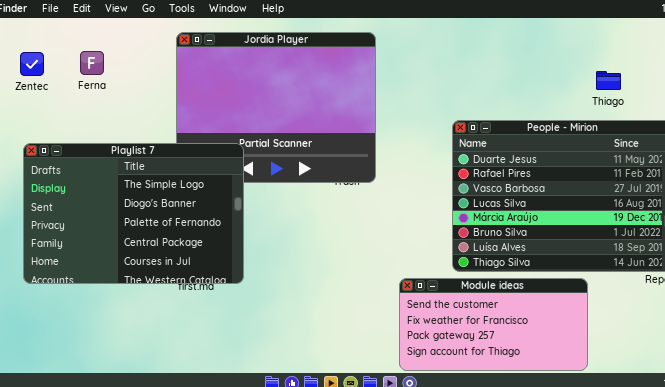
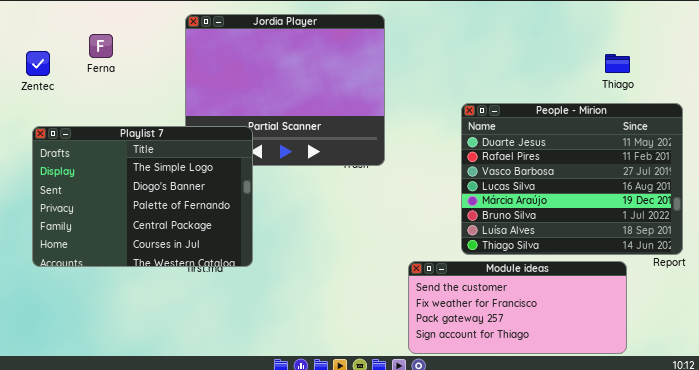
Zentec: [20,52,44,76] -> [26,51,50,76], moved
Module ideas: [399,278,588,371] -> [408,261,627,354], resized

